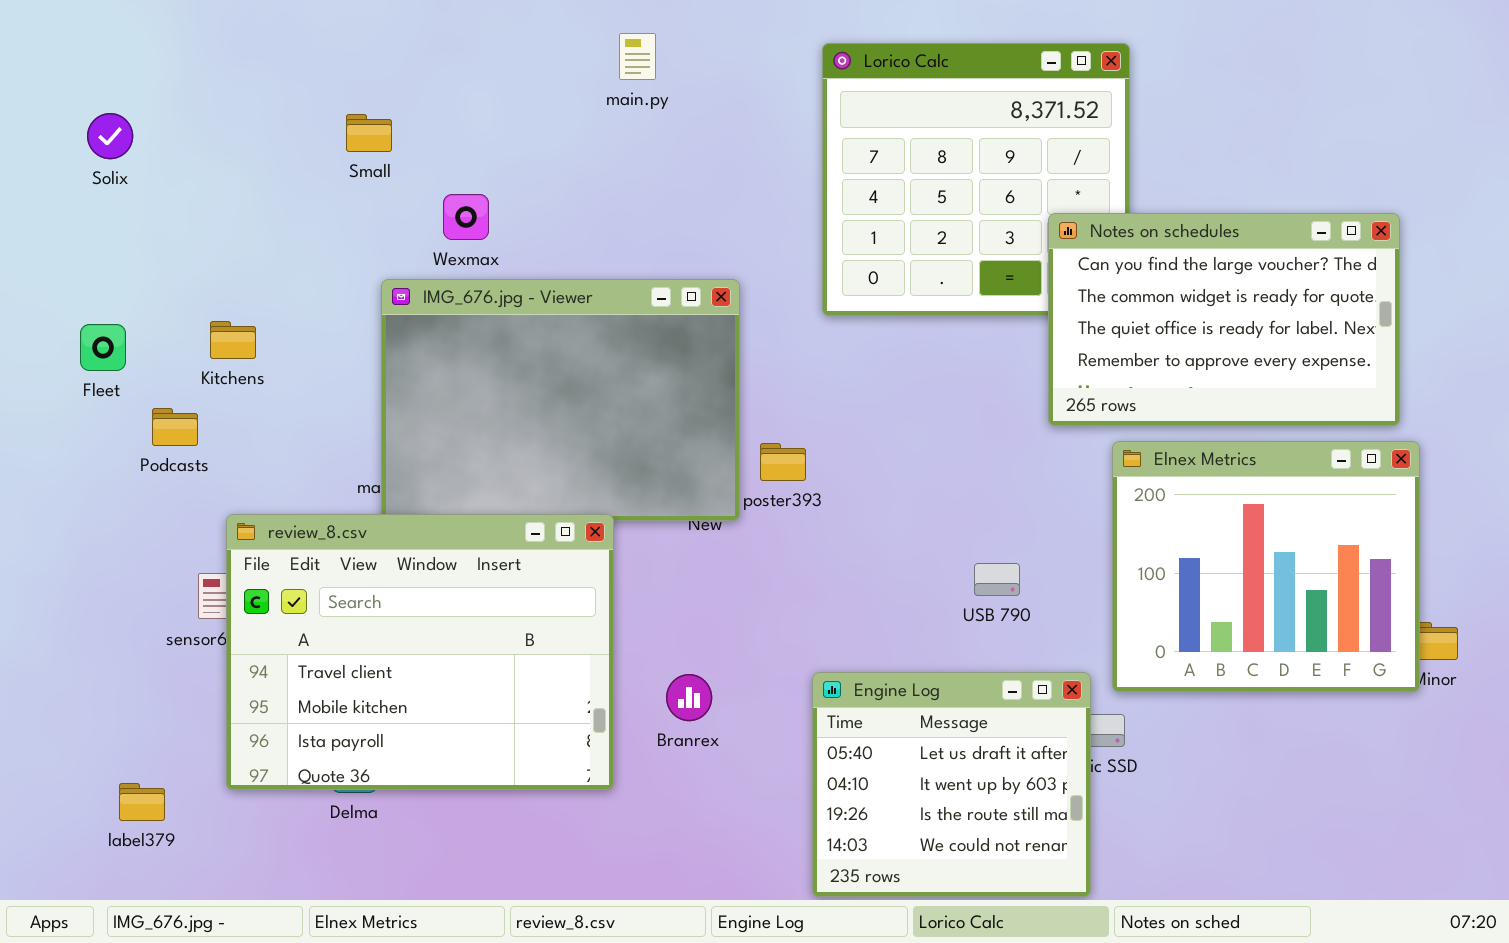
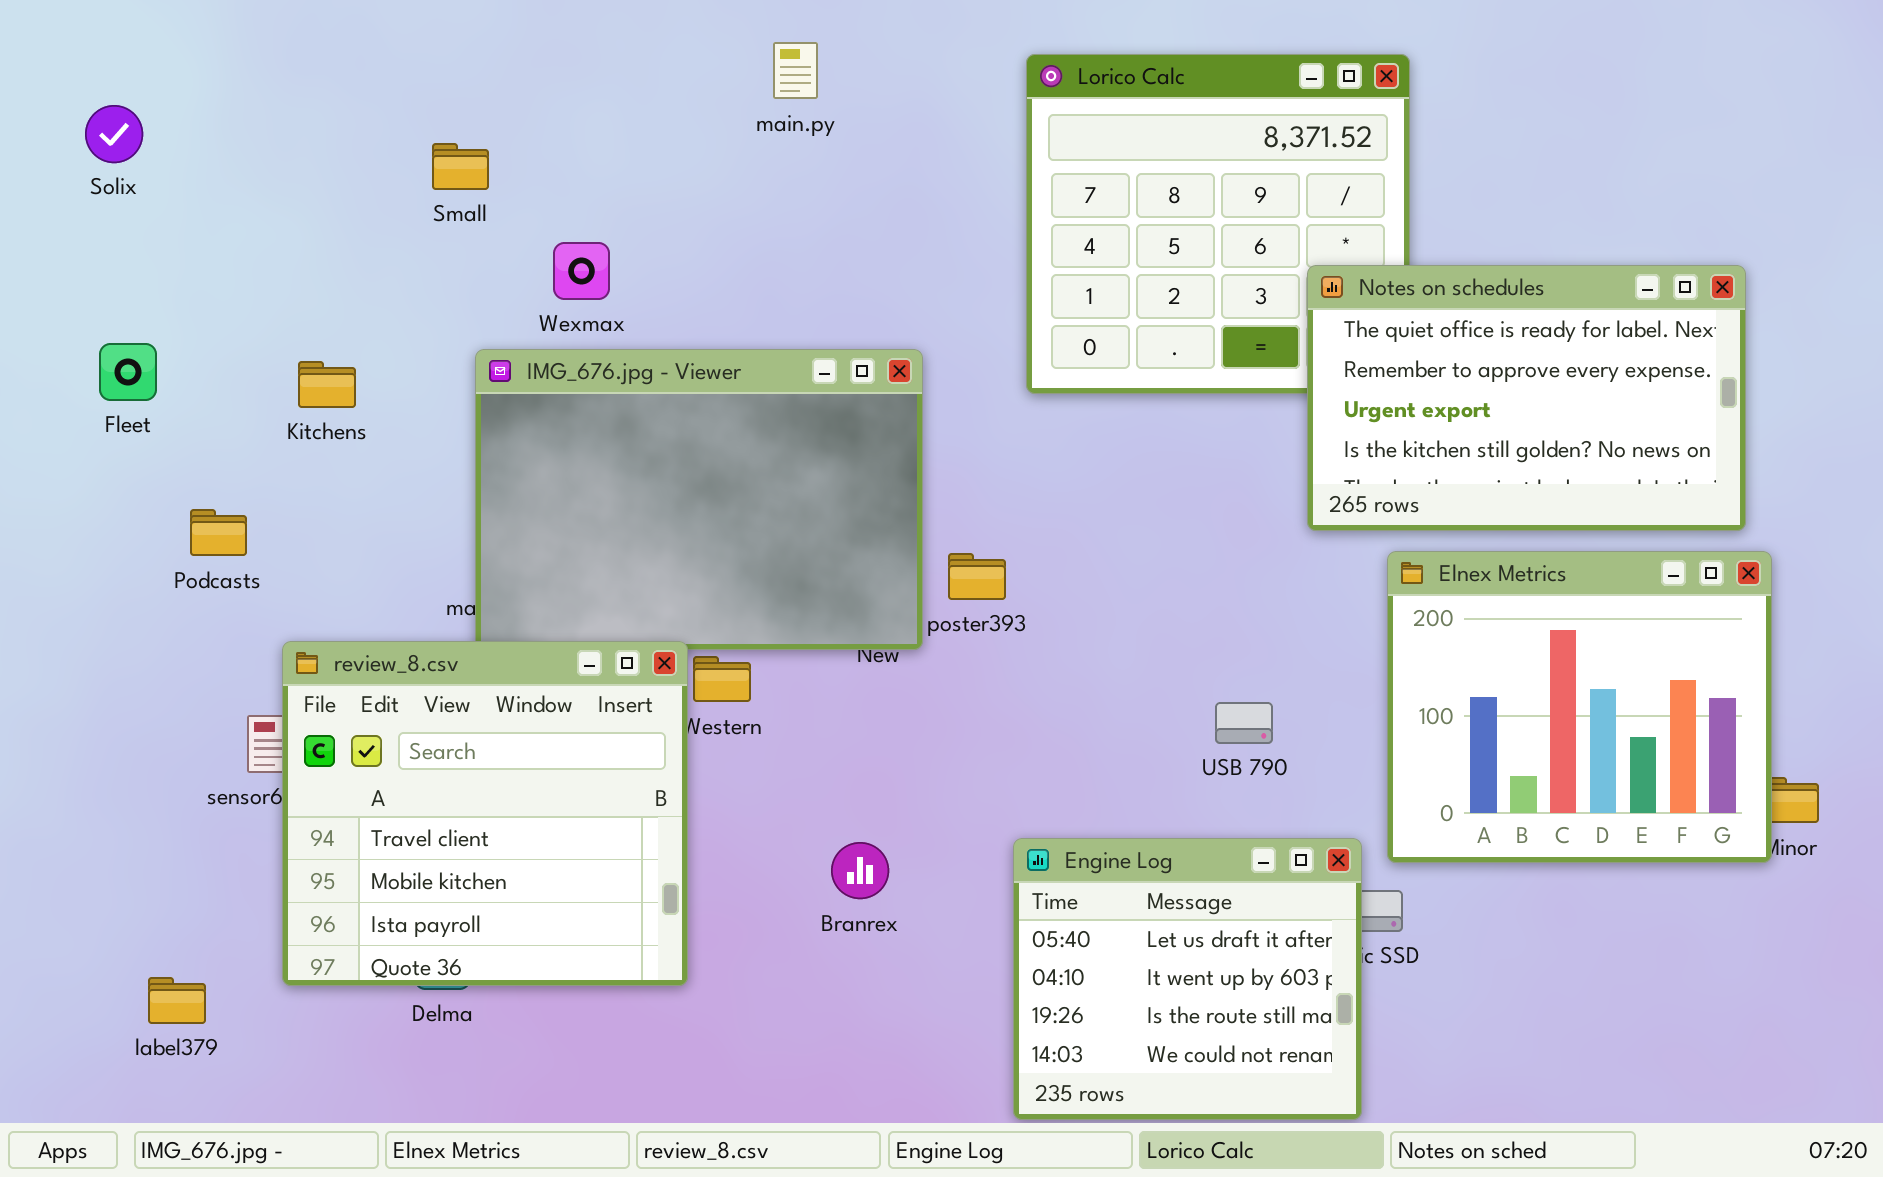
Solix: [87,113,133,159] -> [85,105,143,163], moved
Notes on schedules: [1048,213,1400,426] -> [1307,265,1746,531], scrolled down 2 rows
Kitchens: [210,321,256,359] -> [298,361,356,408], moved
Fleet: [80,324,126,371] -> [99,343,157,401], moved
review_8.csv: [226,514,614,790] -> [282,641,688,986], resized

